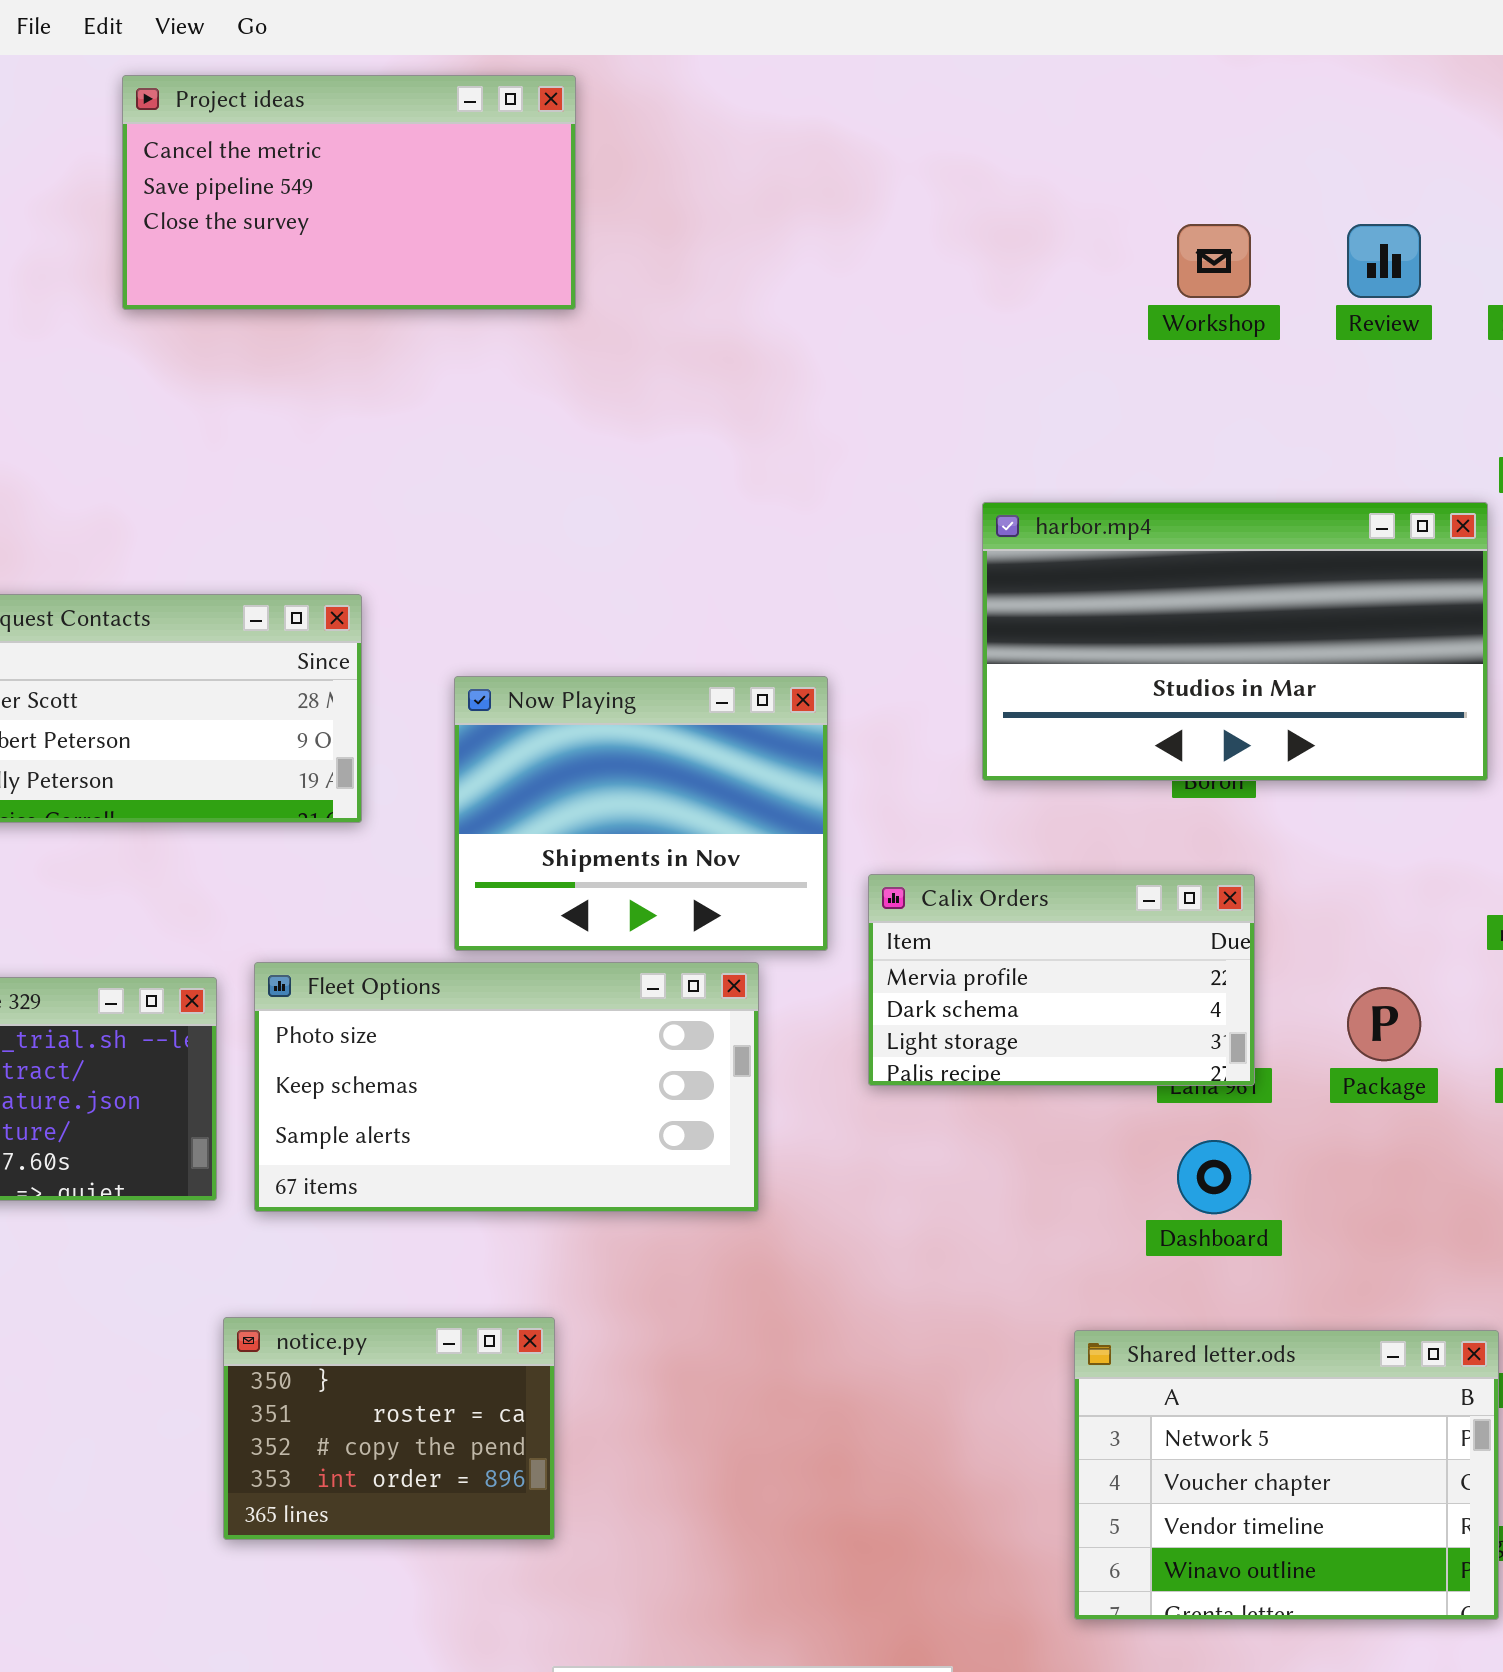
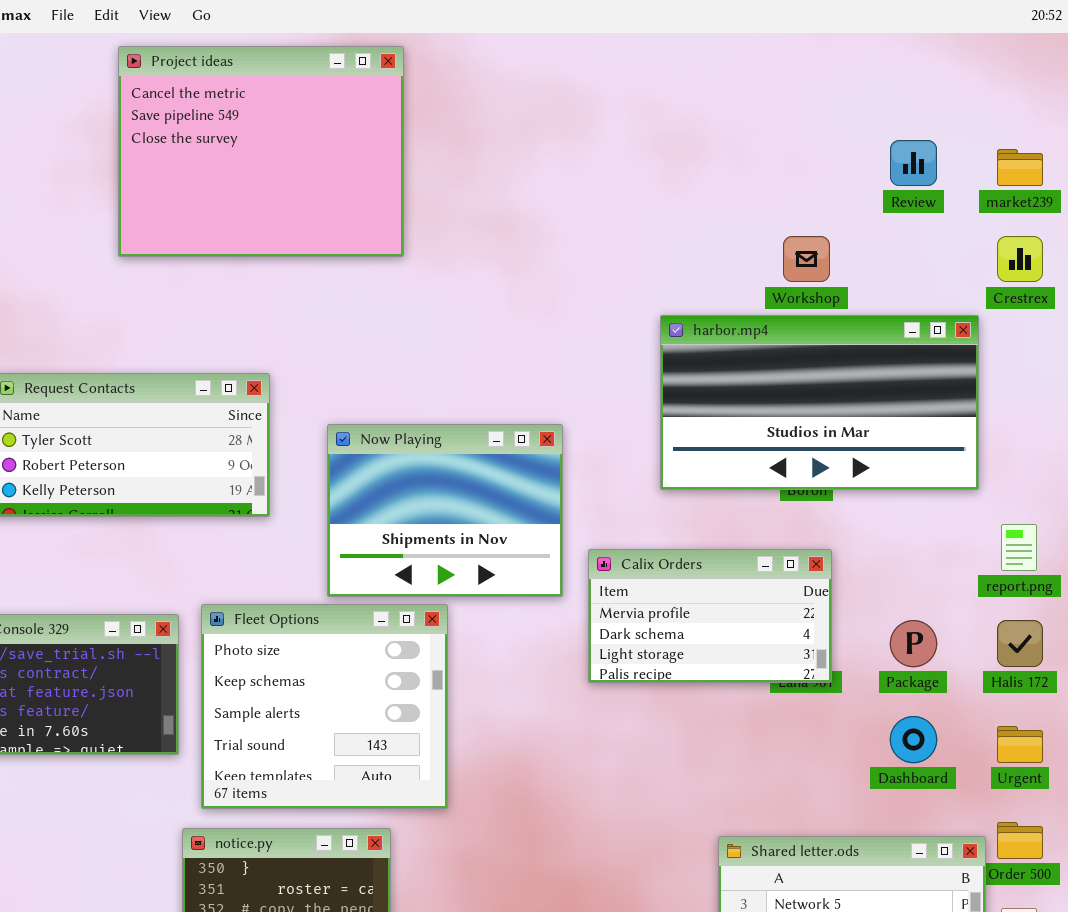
Project ideas: [122,75,576,310] -> [118,46,404,257], resized
Workshop: [1177,224,1251,298] -> [783,236,830,282], moved
Fleet Options: [254,962,759,1212] -> [201,604,448,809], resized
Dashboard: [1177,1140,1251,1214] -> [890,716,937,763], moved

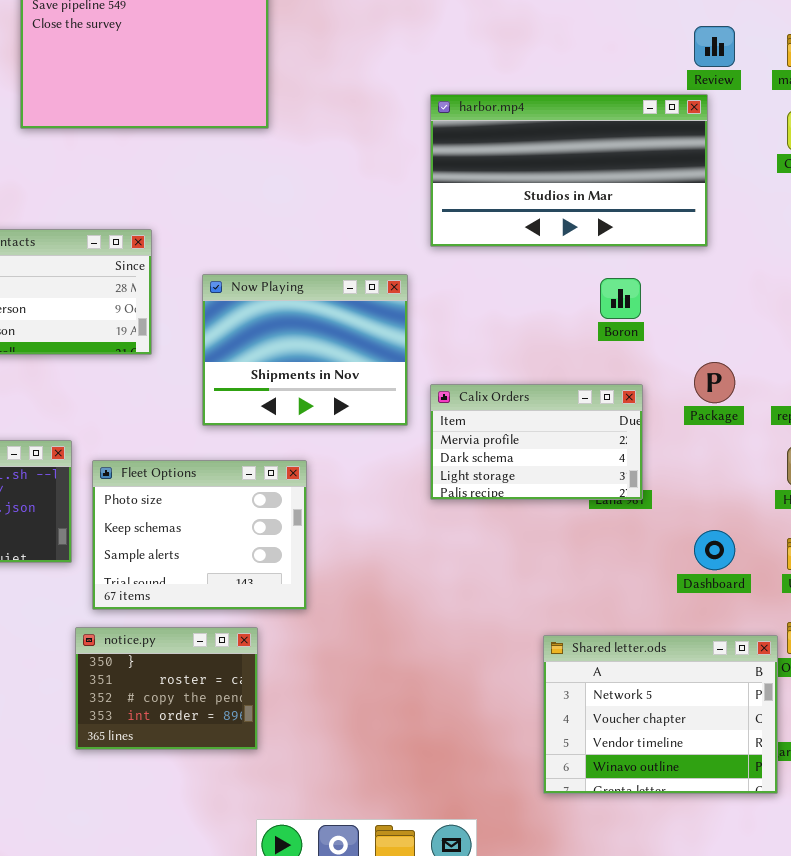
harbor.mp4: [660,315,979,490] -> [430,94,708,247], moved
Fleet Options: [201,604,448,809] -> [92,460,307,610], resized
Package: [890,620,937,667] -> [694,362,735,403], moved

